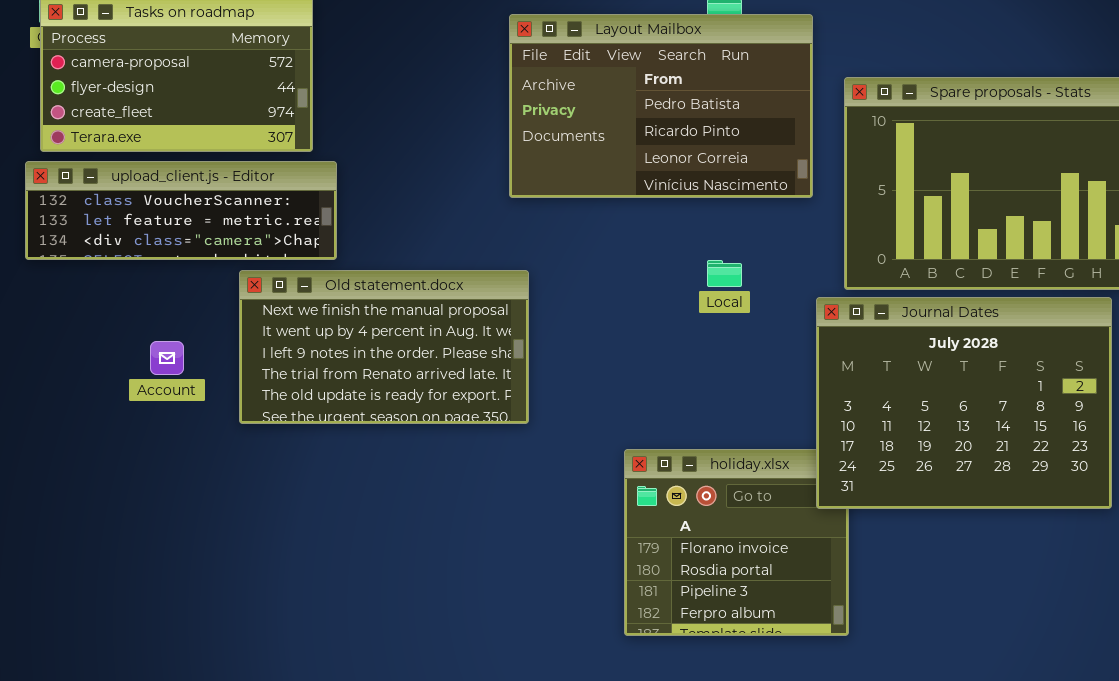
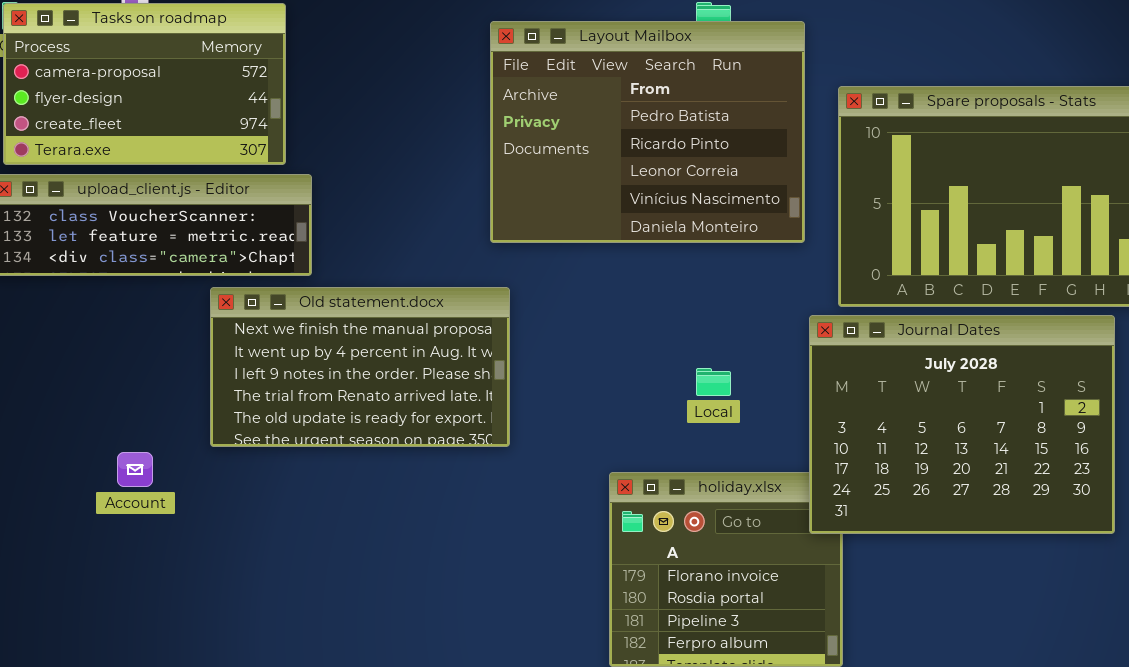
Layout Mailbox: [509,14,813,198] -> [490,21,805,243], resized
Local: [707,260,742,287] -> [696,368,731,396], moved
Account: [150,341,184,375] -> [117,452,153,487], moved

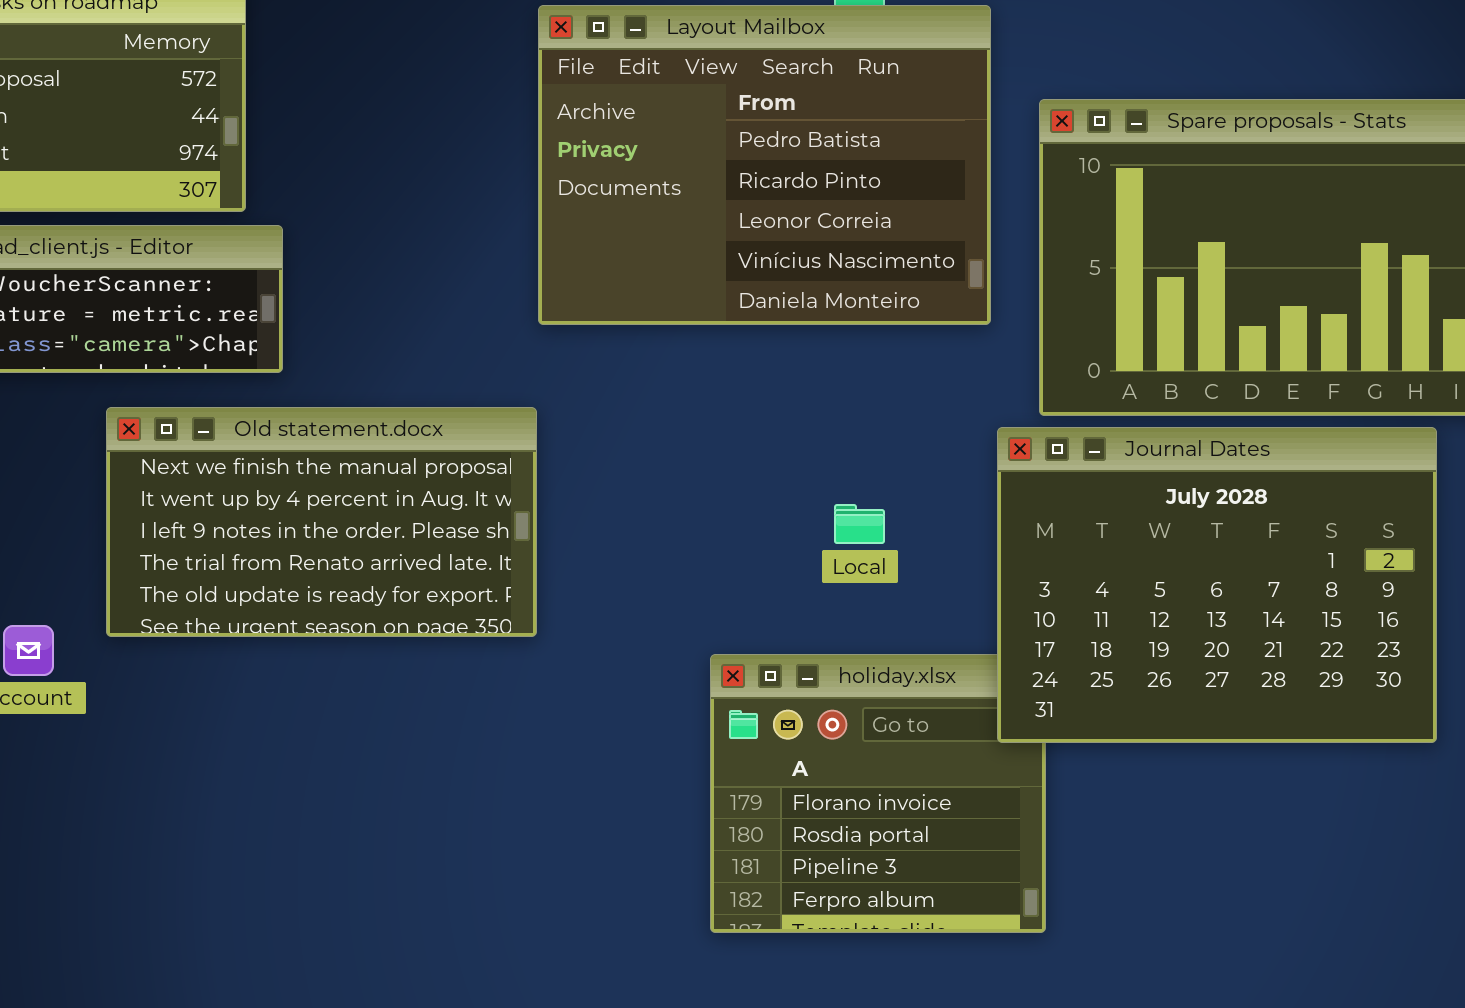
Old statement.docx: [210,287,510,447] -> [106,407,537,637], moved

